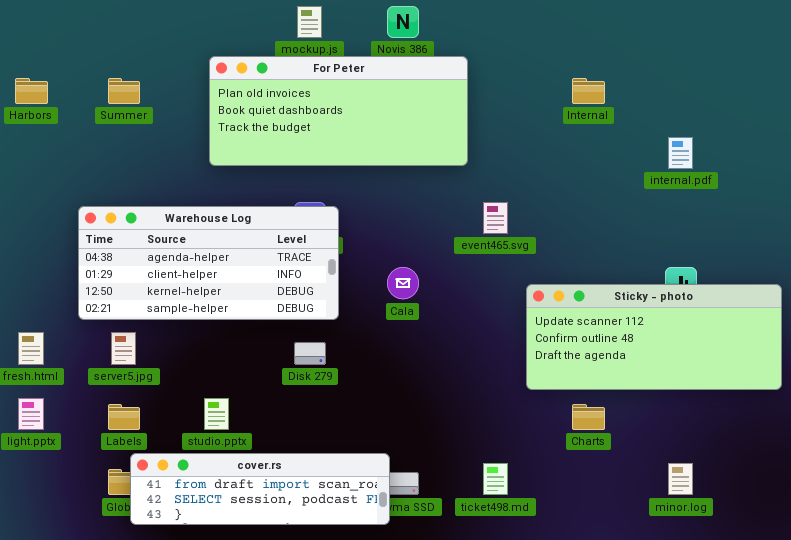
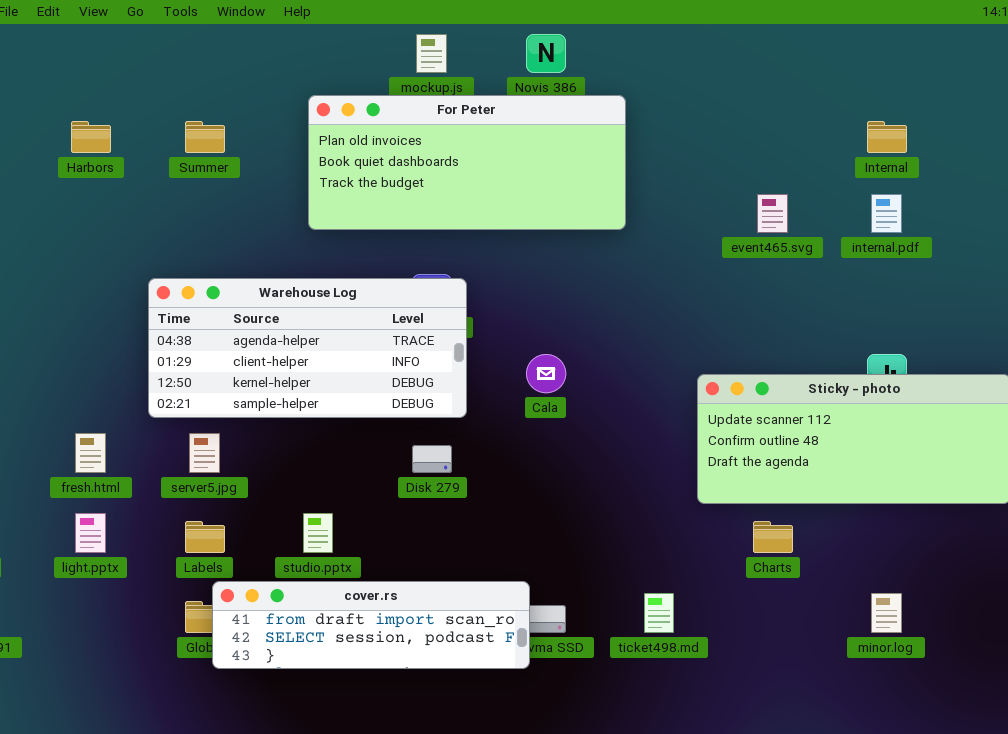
Internal: [572,78,605,104] -> [867,121,907,153], moved
event465.svg: [483,202,508,234] -> [757,194,788,233], moved

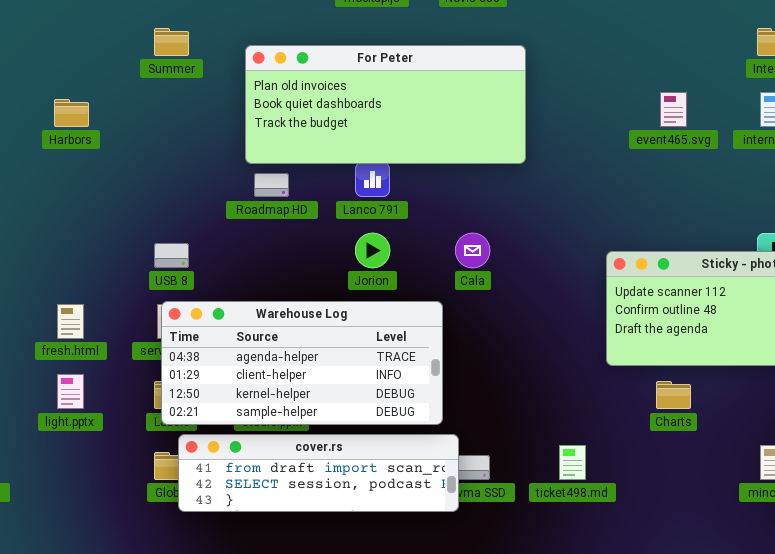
For Peter: [308,95,626,230] -> [245,45,526,164], moved
Harbors: [71,121,111,153] -> [54,99,89,127], moved
Warehouse Log: [148,278,467,418] -> [161,301,443,425], moved

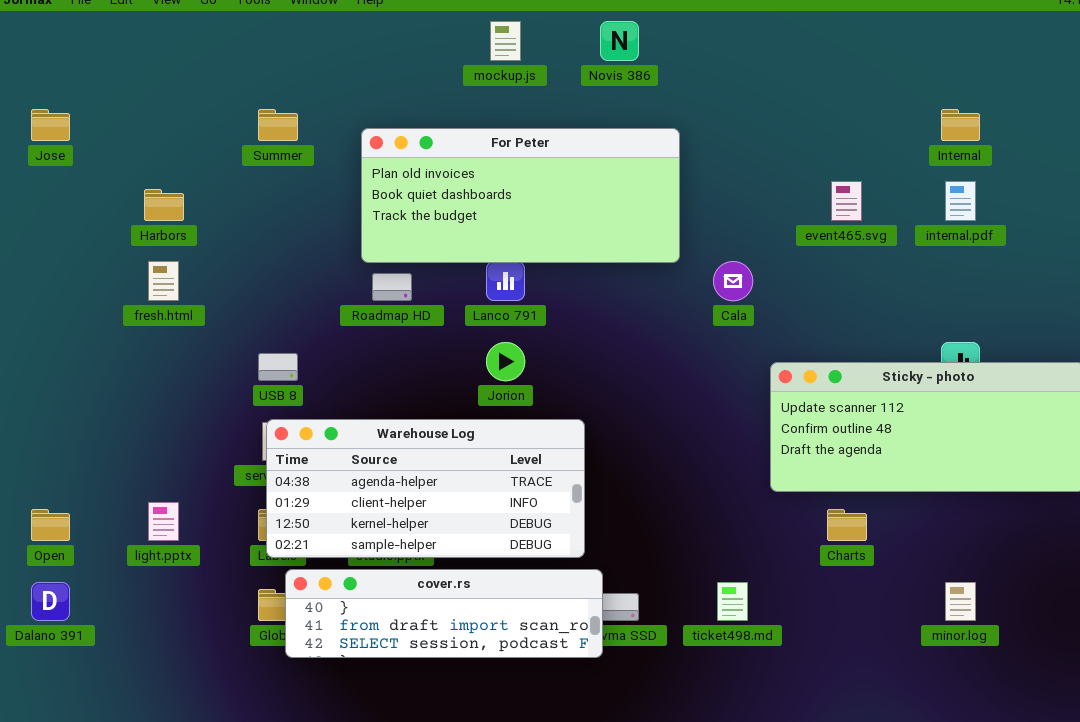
Cala: [455,233,490,268] -> [713,261,753,301], moved
fresh.html: [57,304,84,339] -> [148,261,179,301], moved
cover.rs: [178,434,459,512] -> [285,569,603,658], scrolled up 1 row

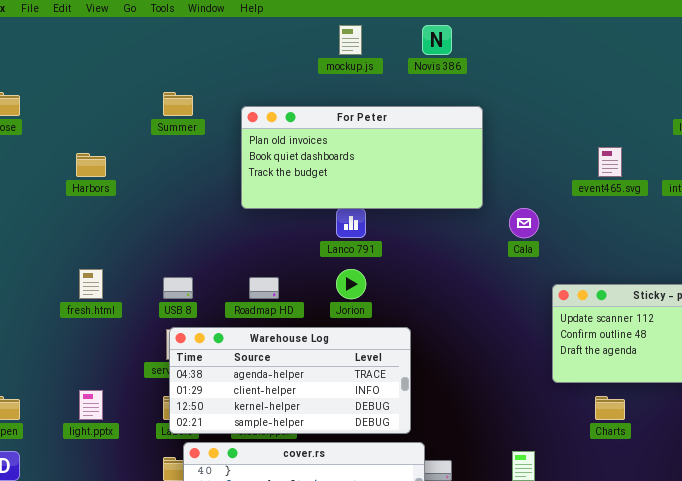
fresh.html: [148,261,179,301] -> [79,269,103,299], moved
Roadmap HD: [372,273,412,301] -> [249,277,279,299], moved

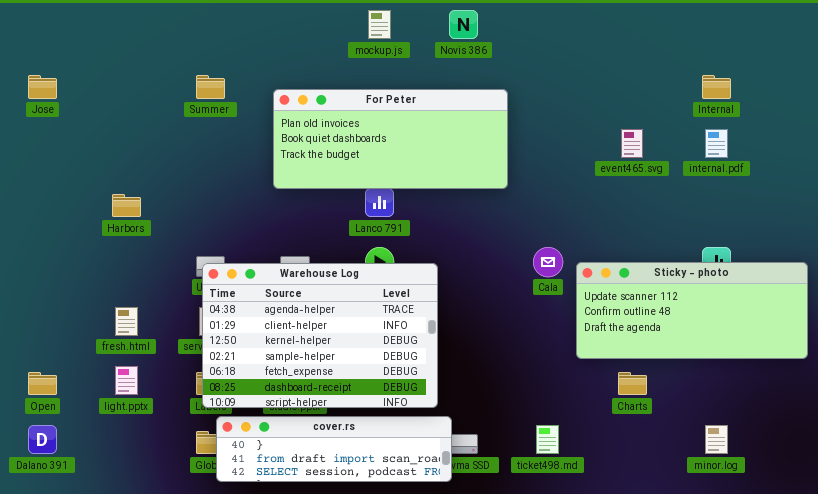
Harbors: [76,153,106,177] -> [112,194,141,217], moved
Cala: [509,208,539,238] -> [533,247,563,277], moved
fresh.html: [79,269,103,299] -> [115,307,138,336], moved
Warehouse Log: [169,327,411,434] -> [202,263,438,408], resized

